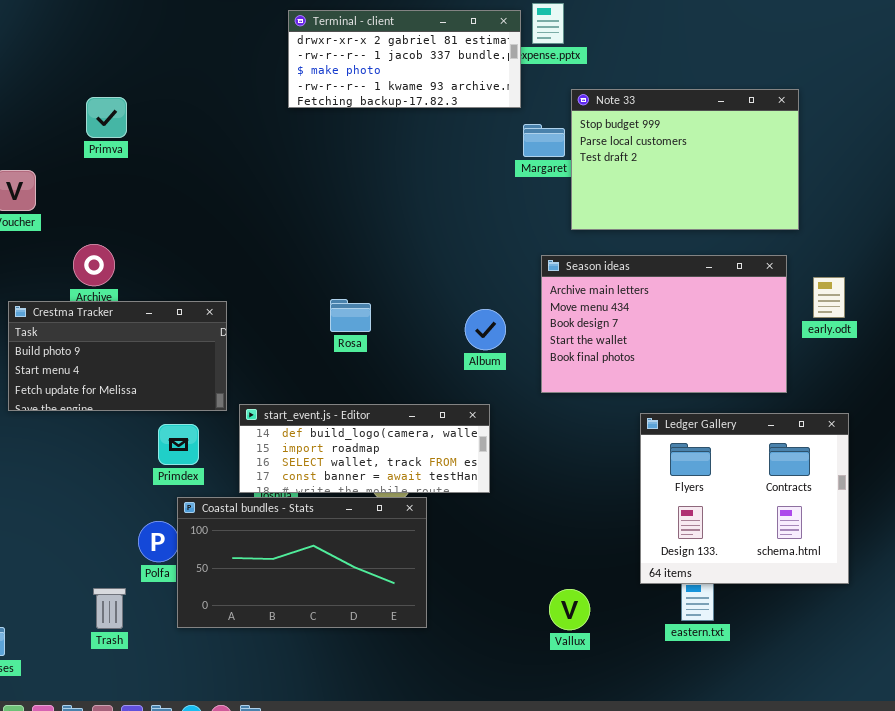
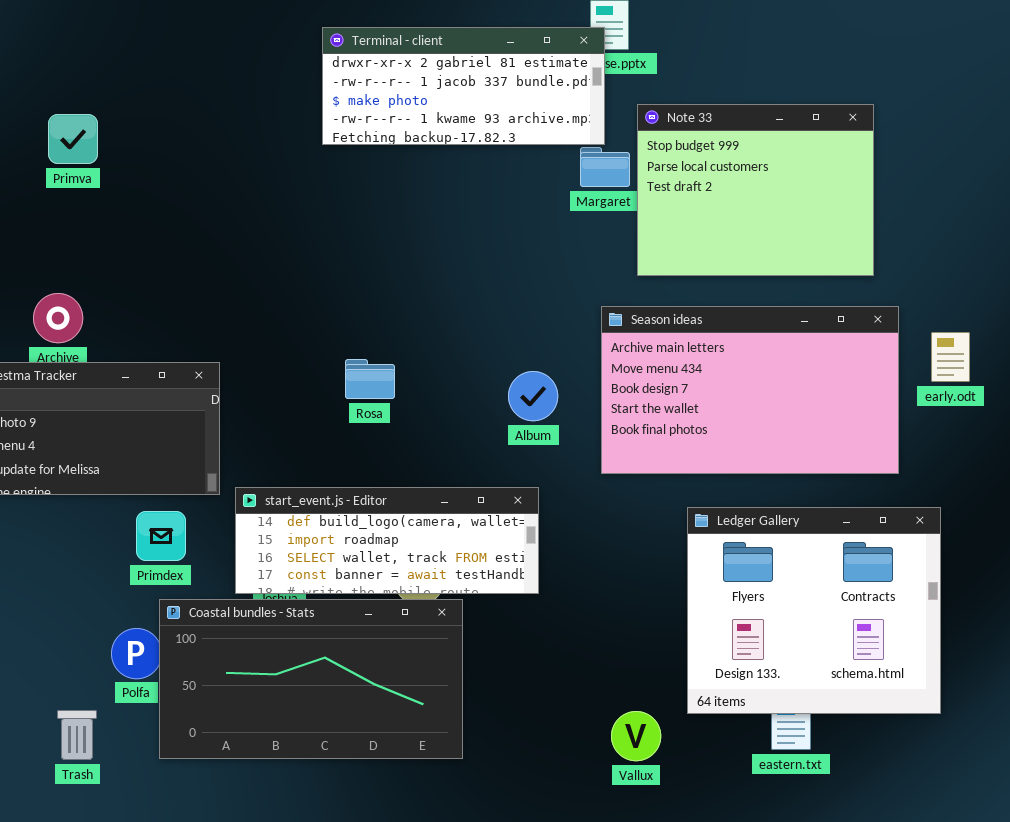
Terminal - client: [288,10,521,108] -> [322,27,605,145], moved
Note 33: [571,89,799,230] -> [637,104,874,276], resized
Ledger Gallery: [640,413,849,584] -> [687,507,941,714], moved

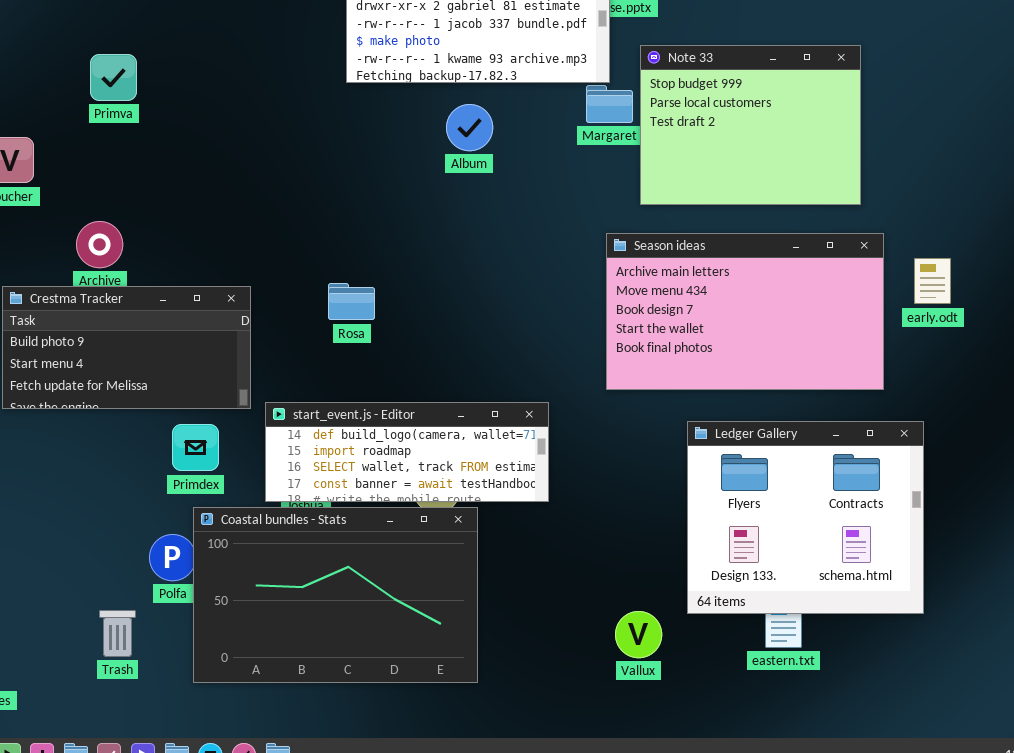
Rosa: [345,359,395,399] -> [328,283,375,320], moved
Album: [508,371,558,421] -> [446,104,493,151], moved
Coastal bundles - Stats: [159,599,463,759] -> [193,507,478,683], resized

